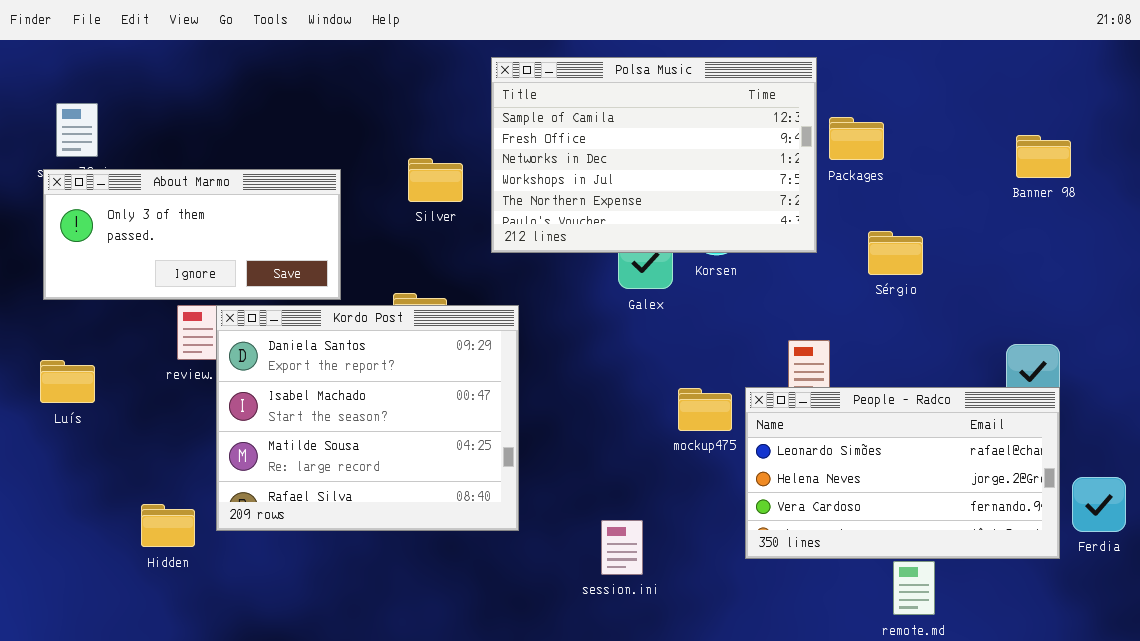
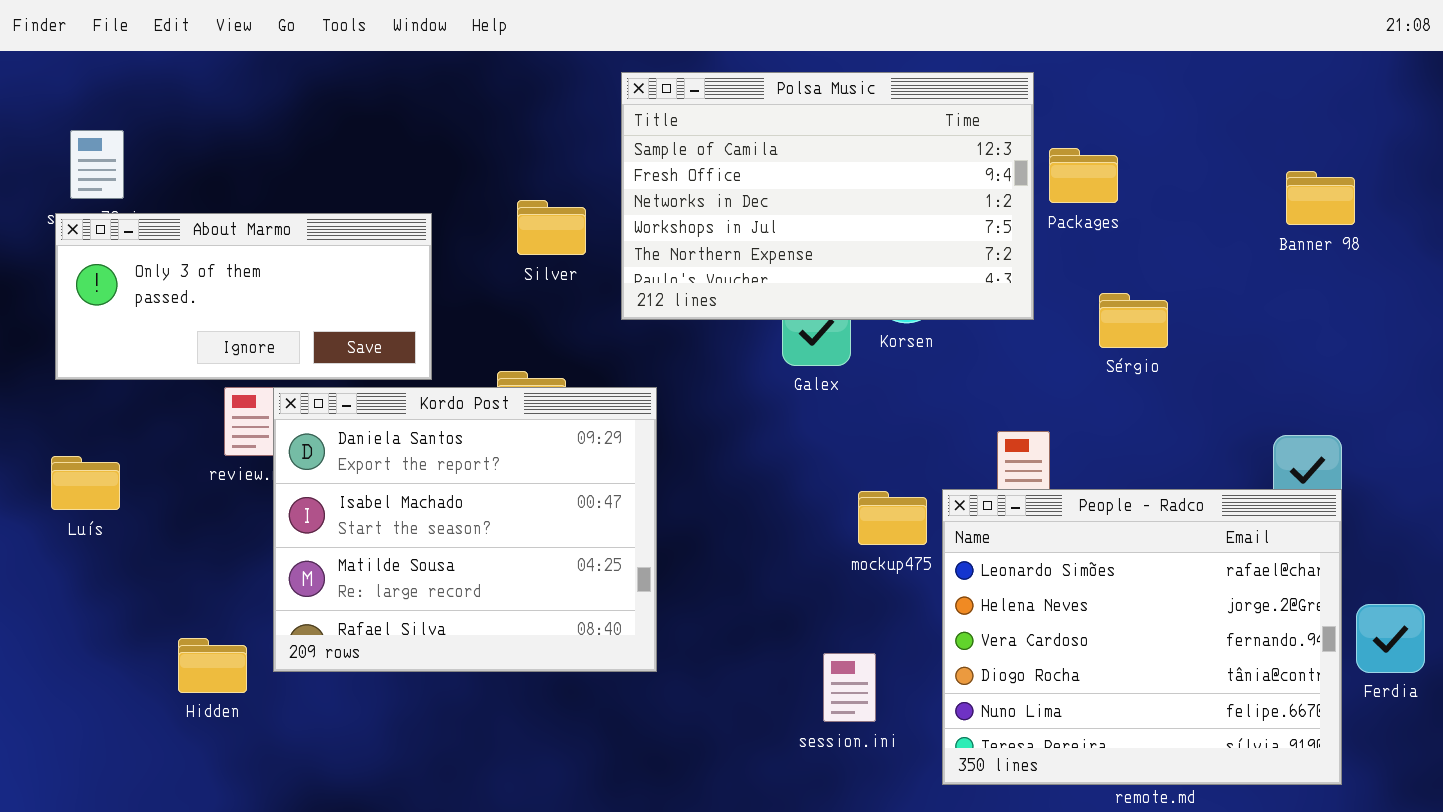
People - Radco: [745,387,1060,559] -> [942,489,1342,785], resized
session.ini: [601,520,643,575] -> [823,653,876,722], moved

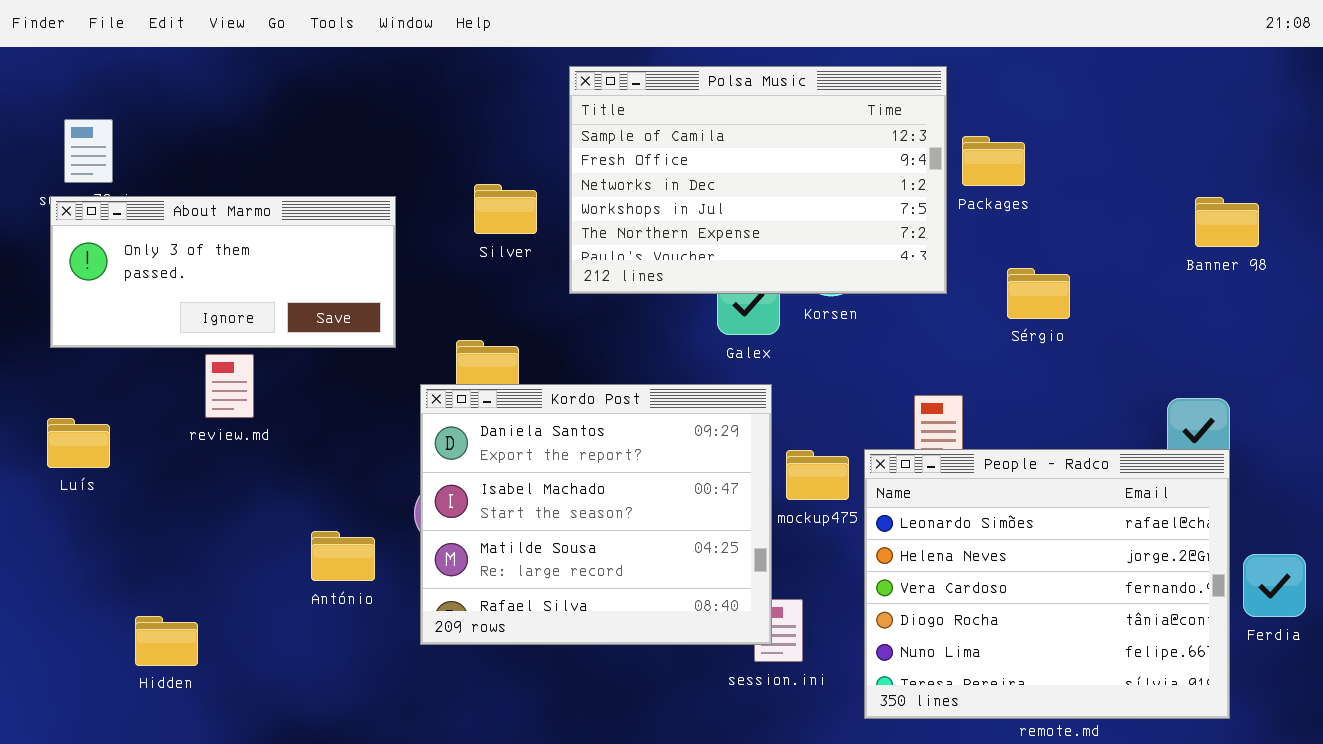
Banner 98: [1286,171,1355,225] -> [1195,197,1259,247], moved
Kordo Post: [273,387,657,672] -> [420,384,772,645], moved
Hidden: [178,638,247,693] -> [135,616,198,666], moved

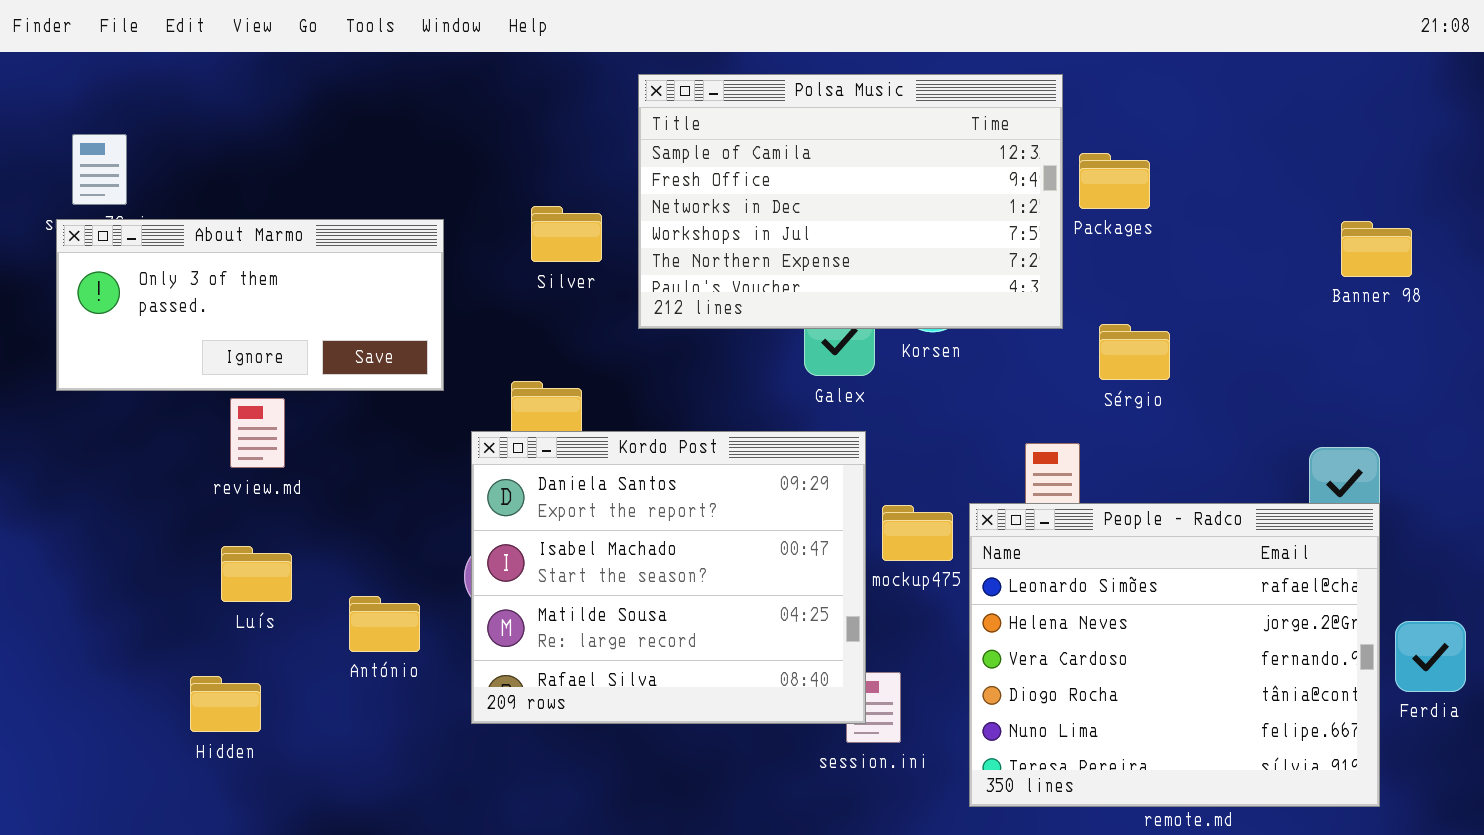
Sérgio: [1007,268,1070,319] -> [1099,324,1170,380], moved
Luís: [47,418,110,468] -> [221,546,292,602], moved
Hidden: [135,616,198,666] -> [190,676,261,732], moved

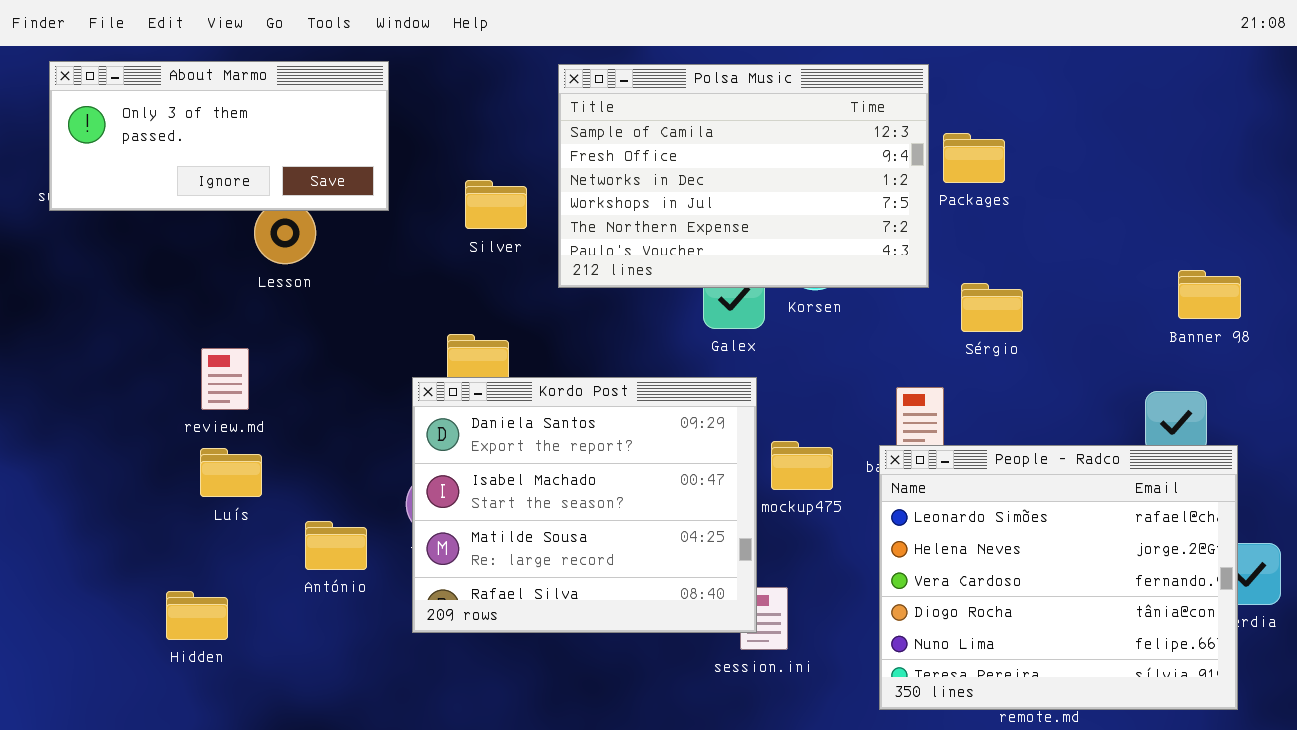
About Marmo: [56,219,444,391] -> [49,61,389,211], moved
Banner 98: [1341,221,1412,277] -> [1178,270,1241,319], moved
People - Radco: [969,503,1380,807] -> [879,445,1238,710], moved
Luís: [221,546,292,602] -> [200,448,262,497], moved

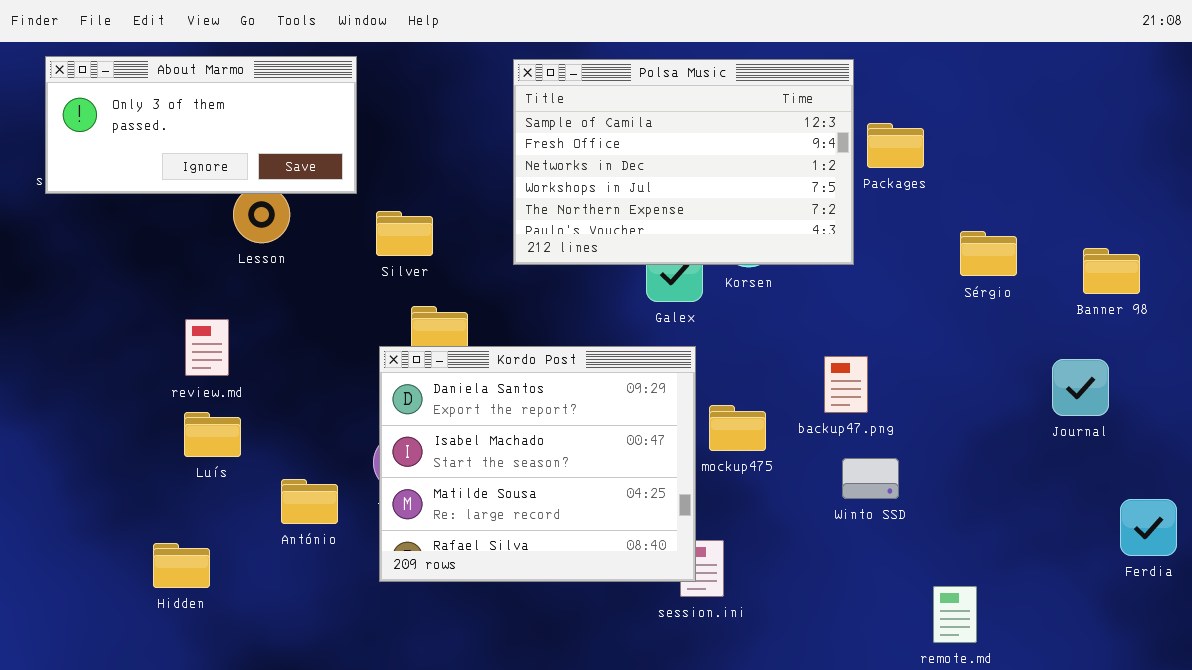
Silver: [465,180,527,229] -> [376,211,433,256], moved
Sérgio: [961,283,1023,332] -> [960,231,1017,276], moved
People - Radco: [879,445,1238,710] -> none, closed

